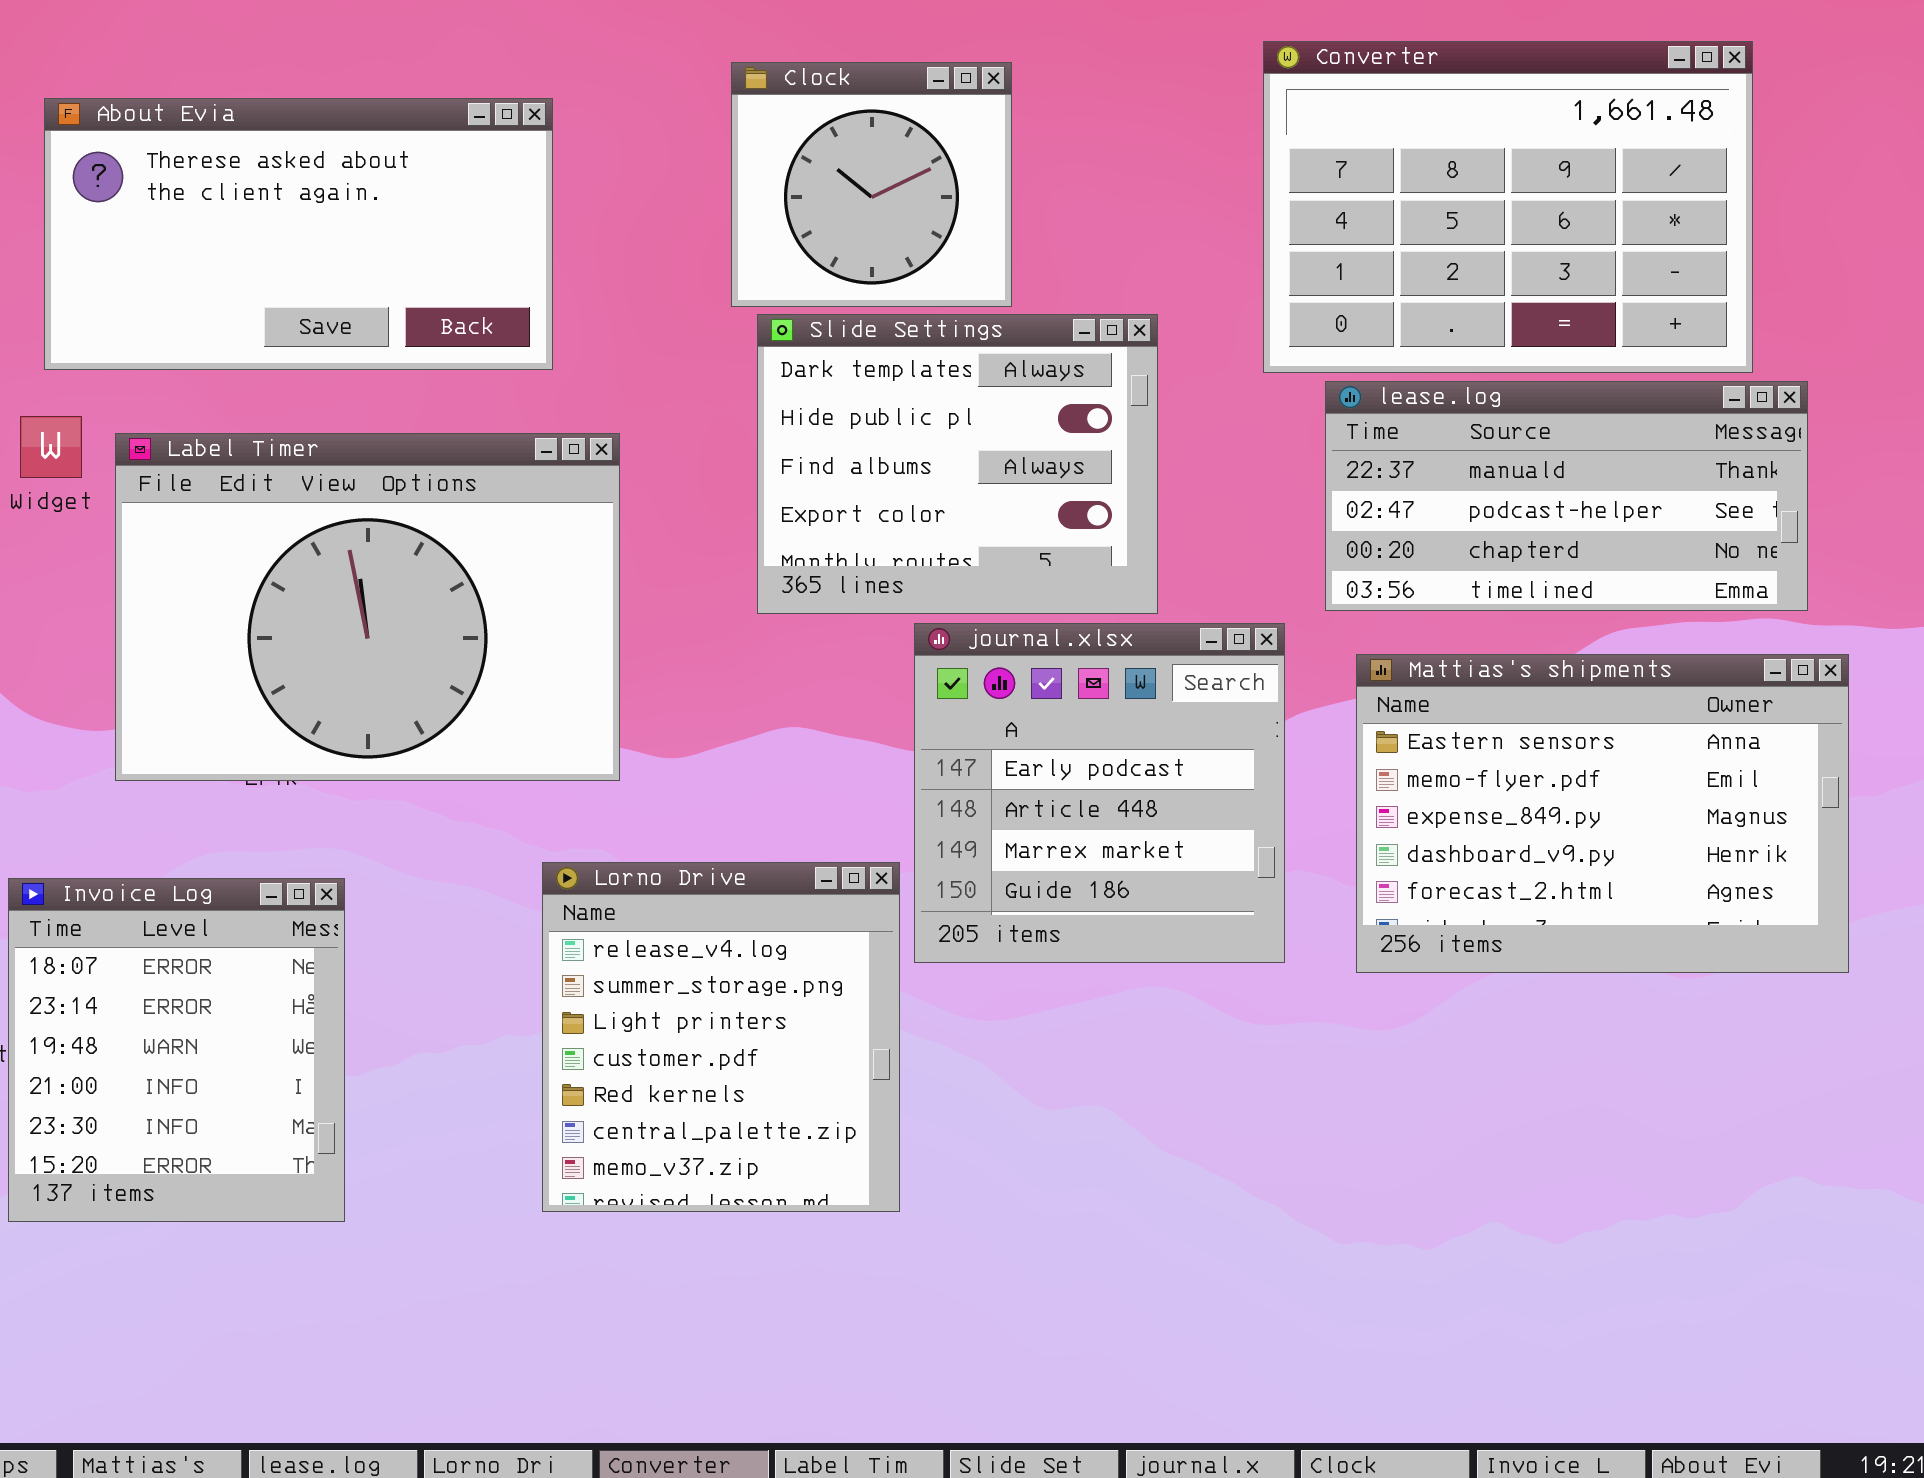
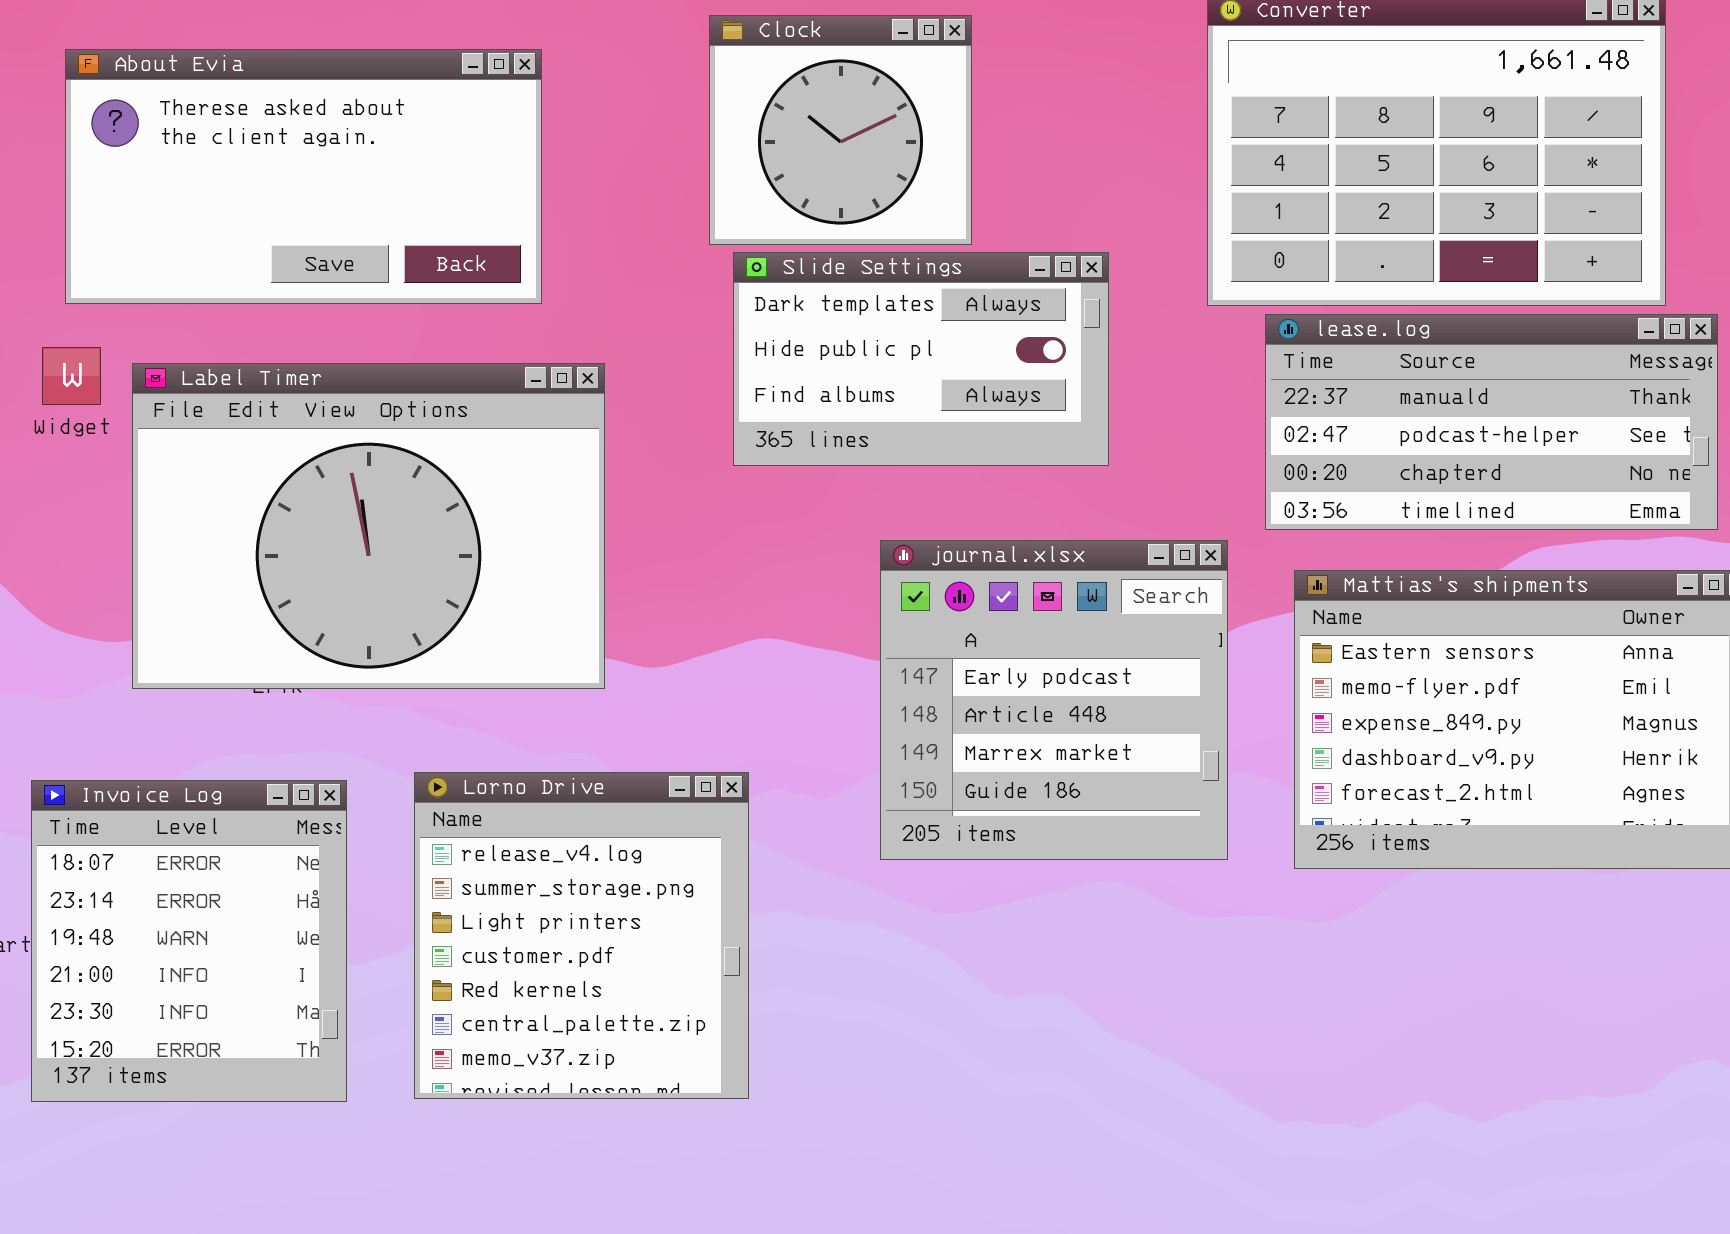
Slide Settings: [757,314,1158,614] -> [733,252,1109,466], resized
Lorno Drive: [542,862,900,1212] -> [414,772,749,1099], moved

